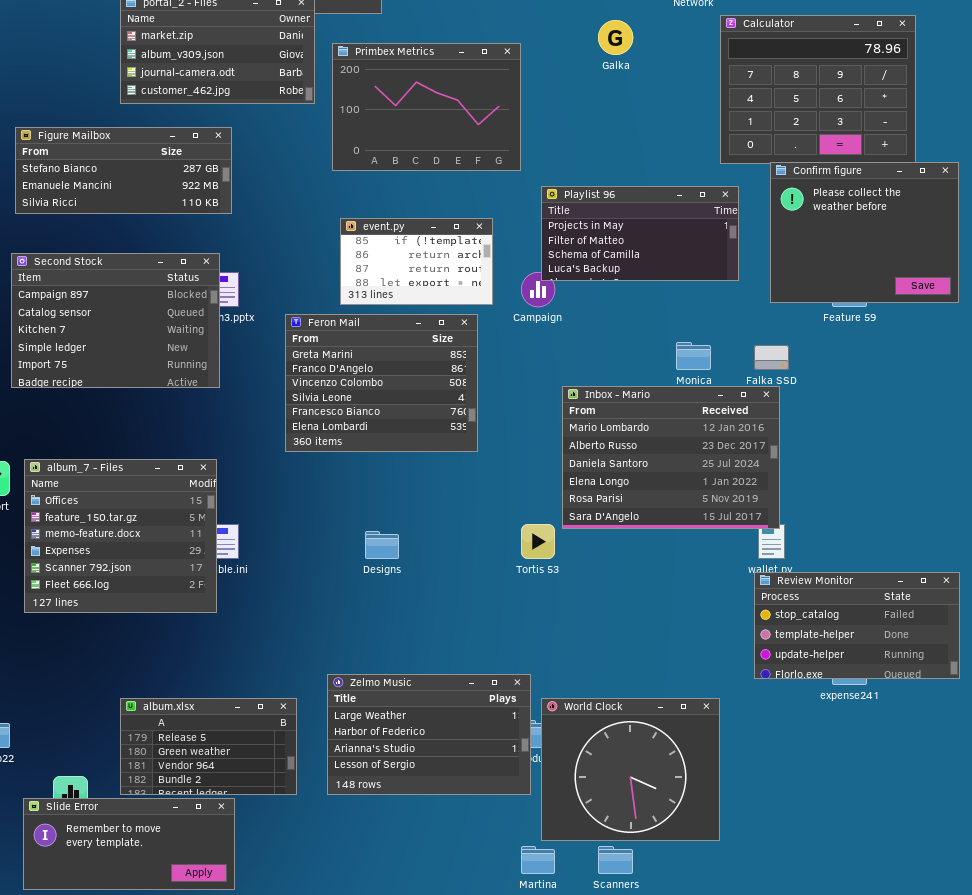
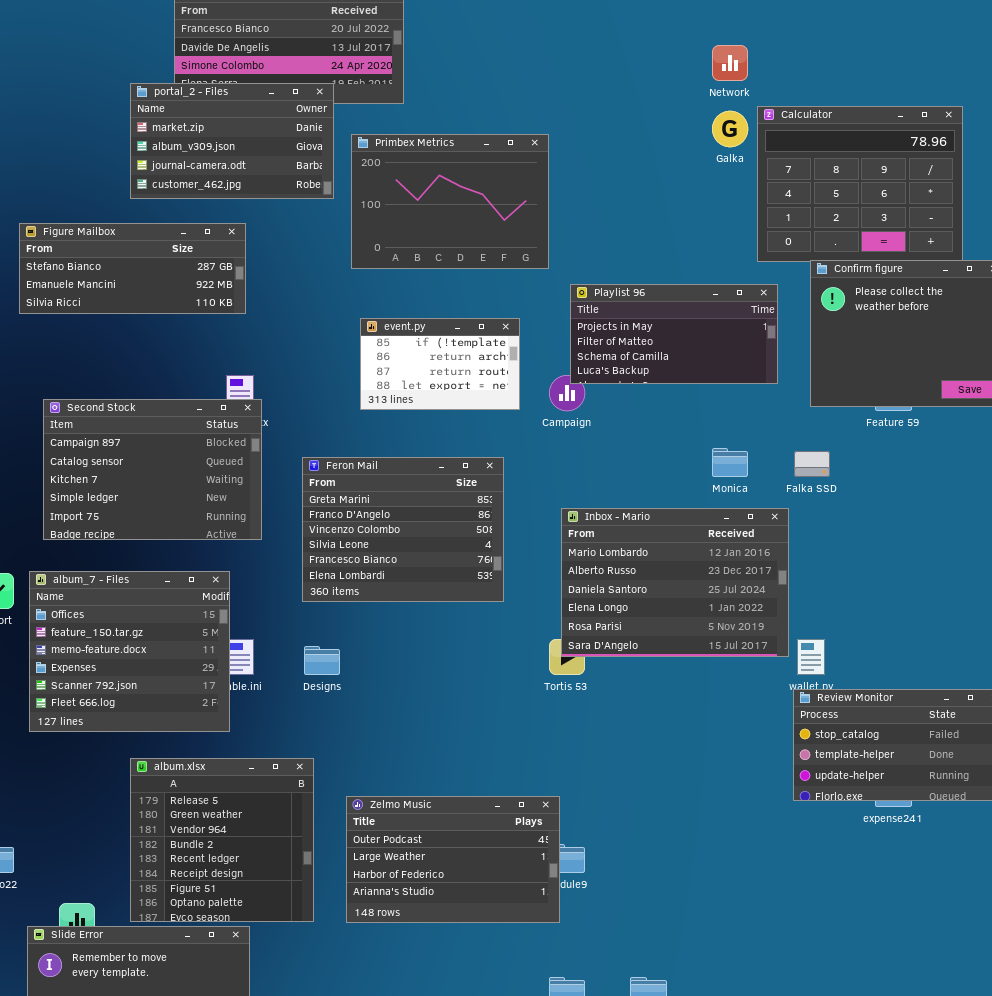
Galka: [598,20,633,55] -> [712,111,748,147], moved
Second Stock: [11,253,220,388] -> [43,399,262,540], moved
Feron Mail: [285,314,478,452] -> [302,457,504,602], moved
Inbox - Mario: [562,386,780,529] -> [561,508,789,657], moved
Designs: [365,531,399,559] -> [304,646,340,675], moved
Zelmo Music: [327,674,531,795] -> [346,796,560,923], scrolled up 1 row
World Clock: [541,698,720,841] -> none, closed
album.xlsx: [120,698,297,795] -> [130,758,314,922], resized

